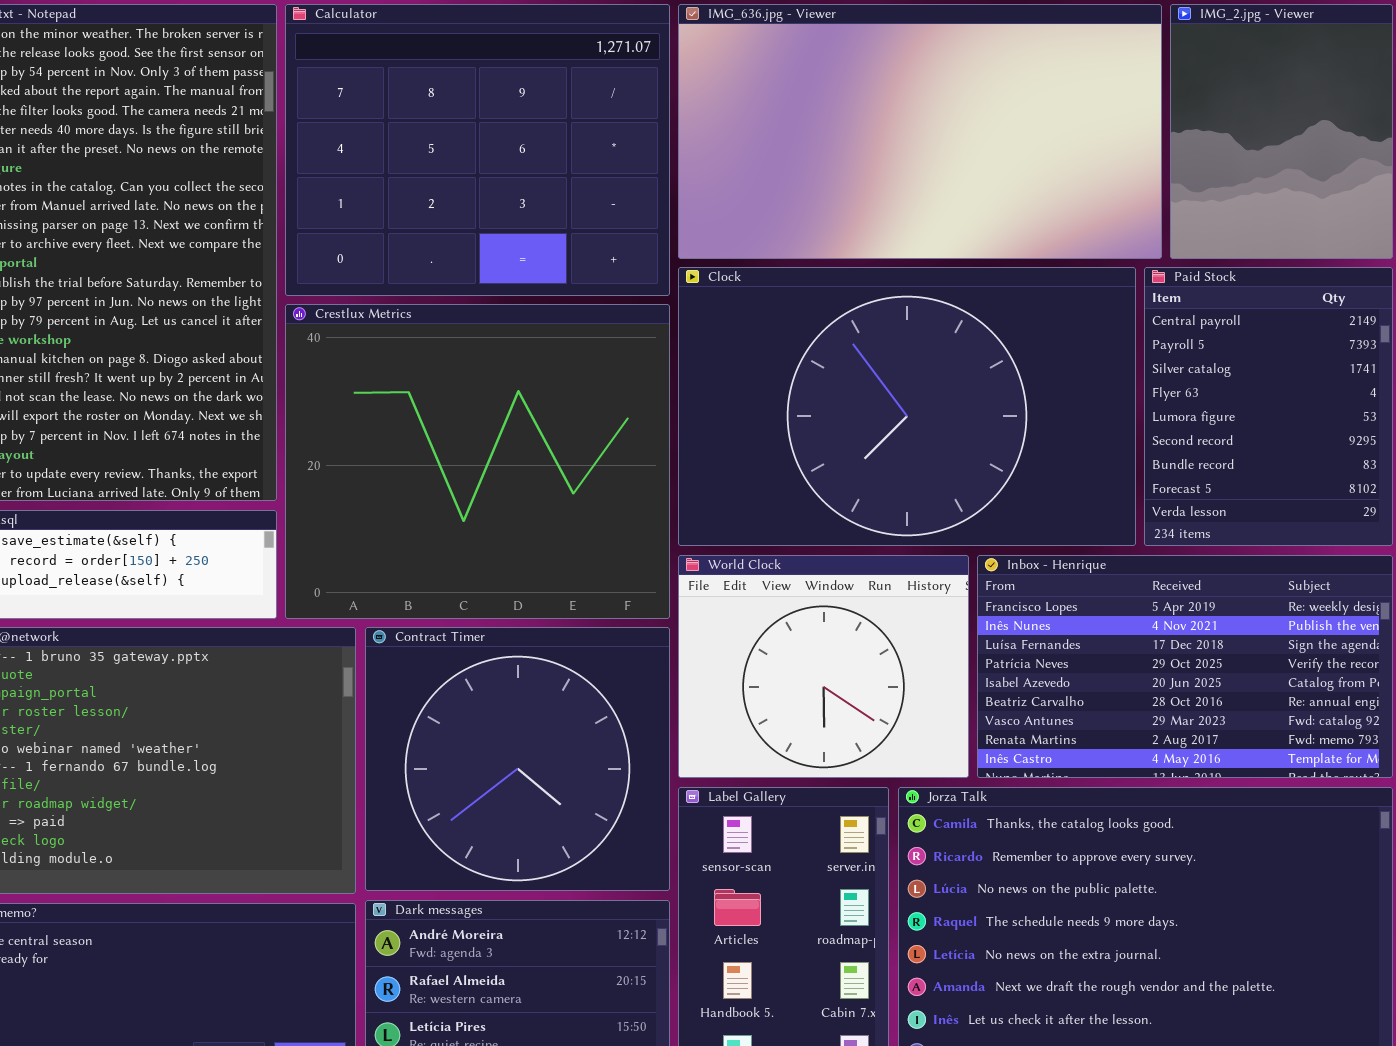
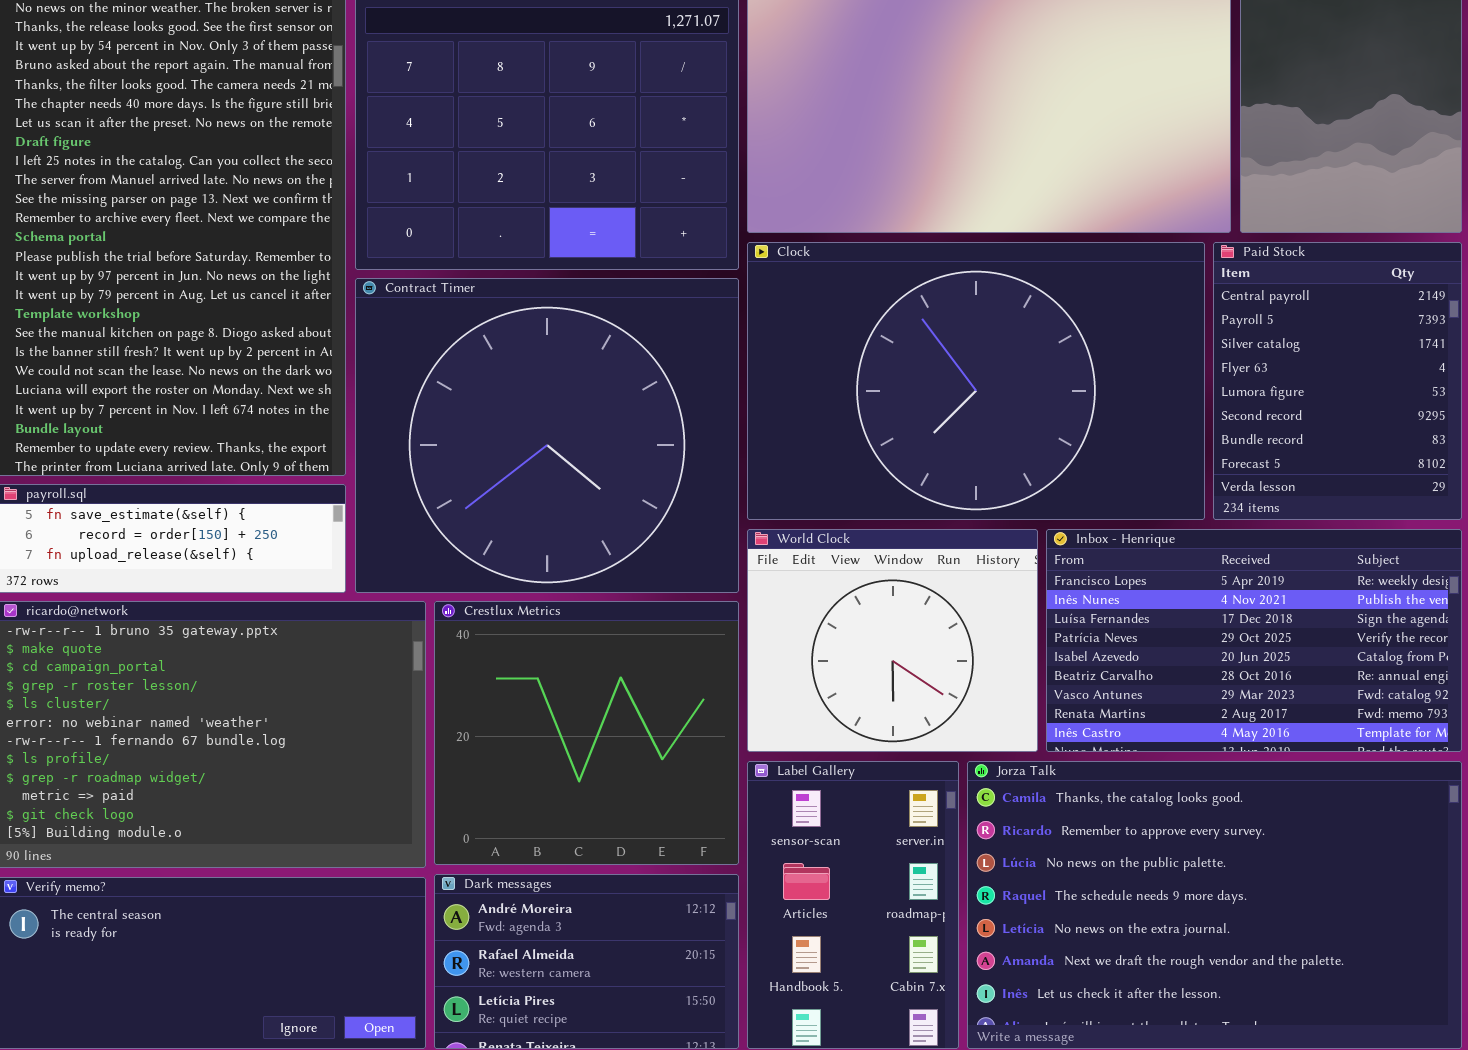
Crestlux Metrics: [285,304,670,619] -> [434,601,739,865], moved, resized
Contract Timer: [365,627,670,891] -> [355,278,739,593], moved, resized

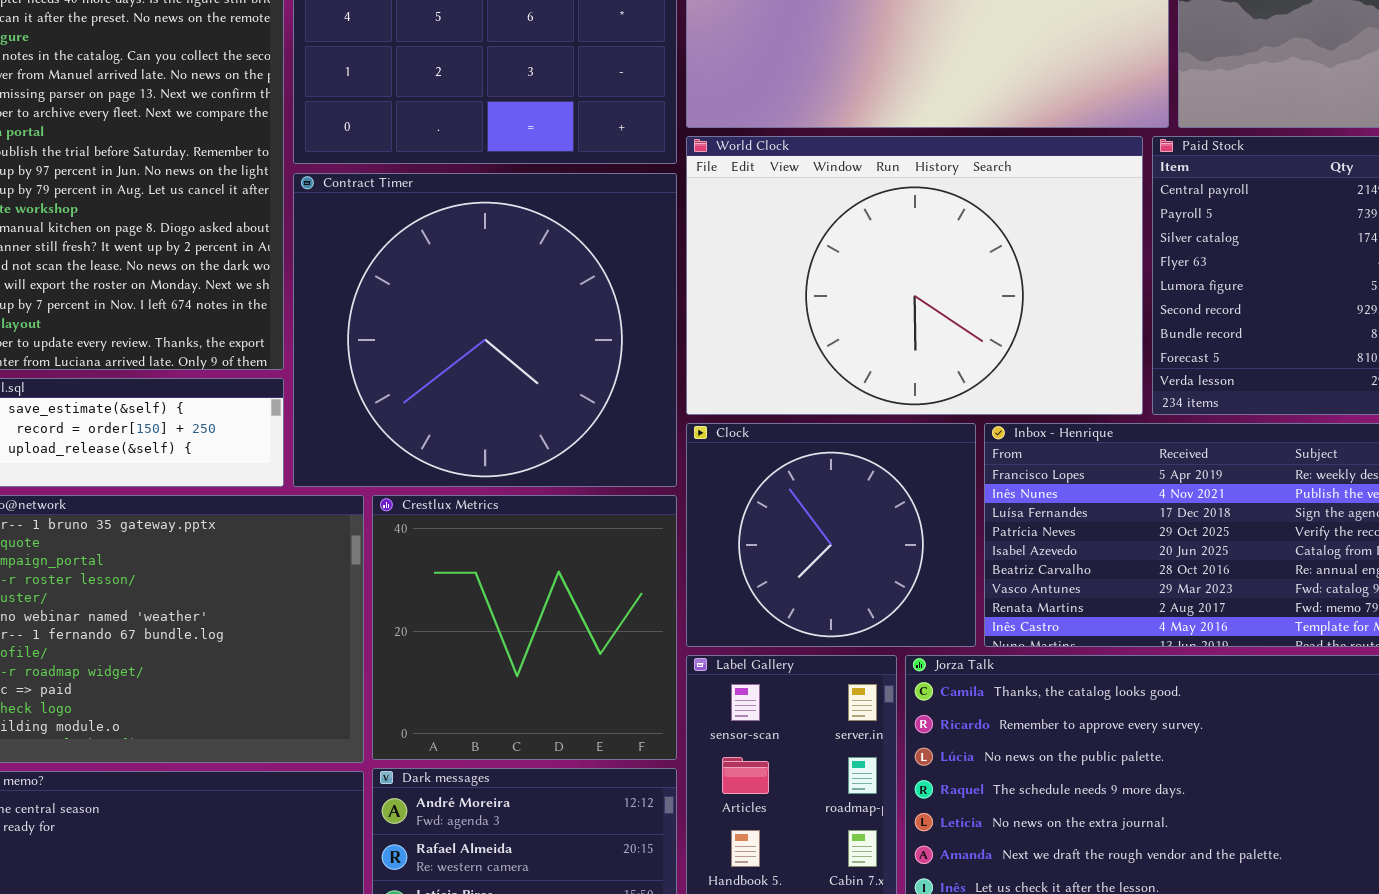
Clock: [747,242,1205,520] -> [686,423,976,647], moved, resized
World Clock: [747,529,1038,752] -> [686,136,1143,415], moved, resized

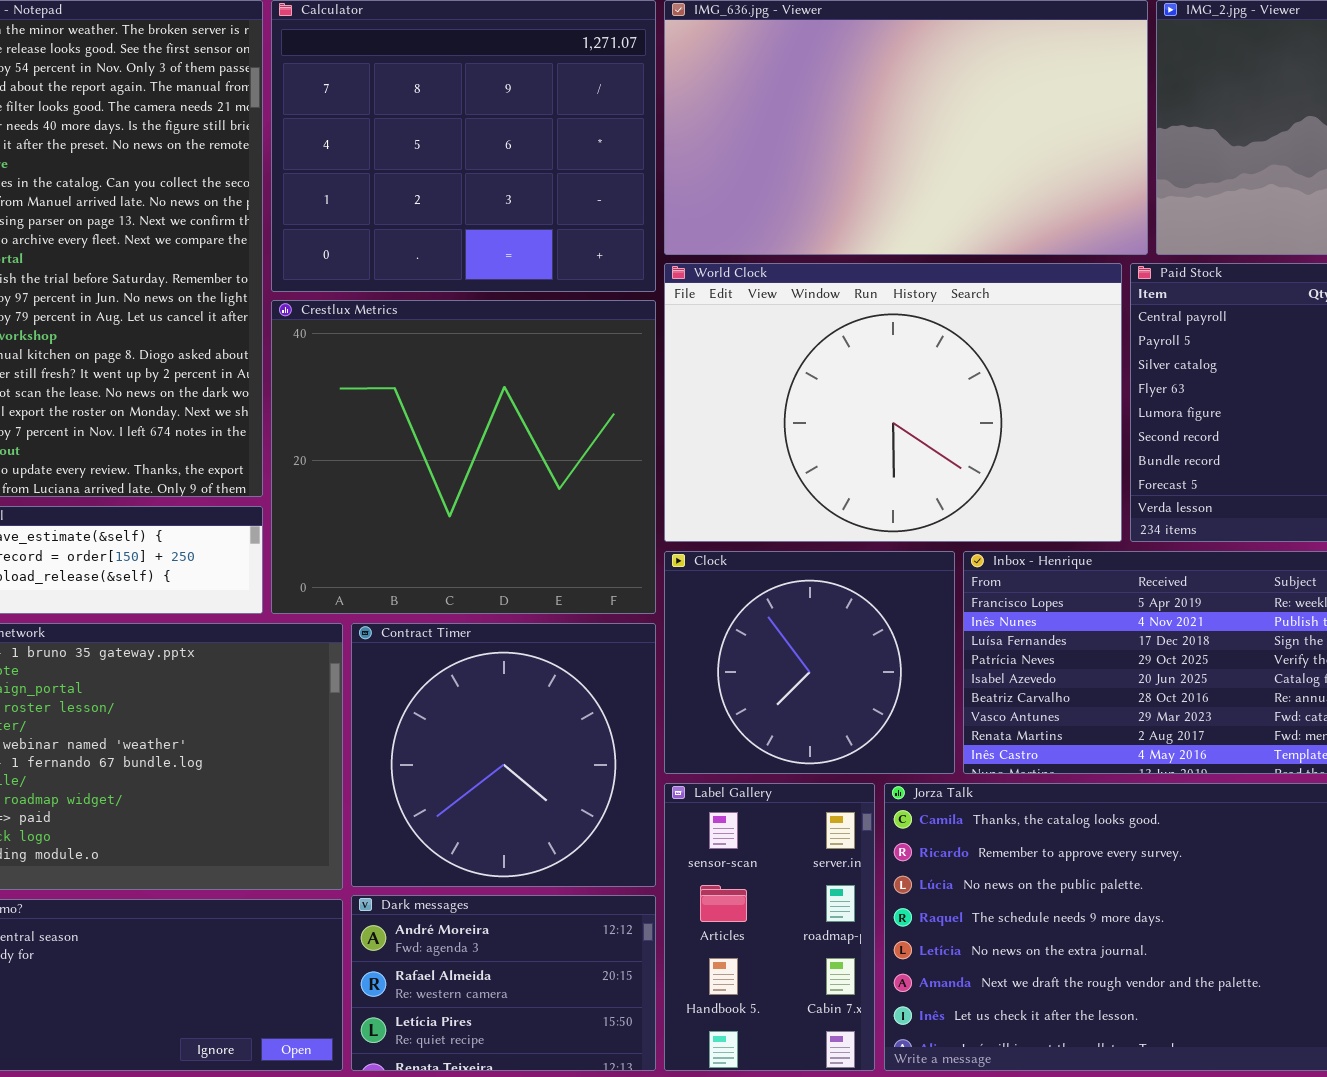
Contract Timer: [293,173,677,487] -> [351,623,656,887], moved, resized
Crestlux Metrics: [372,495,677,760] -> [271,300,656,614], moved, resized

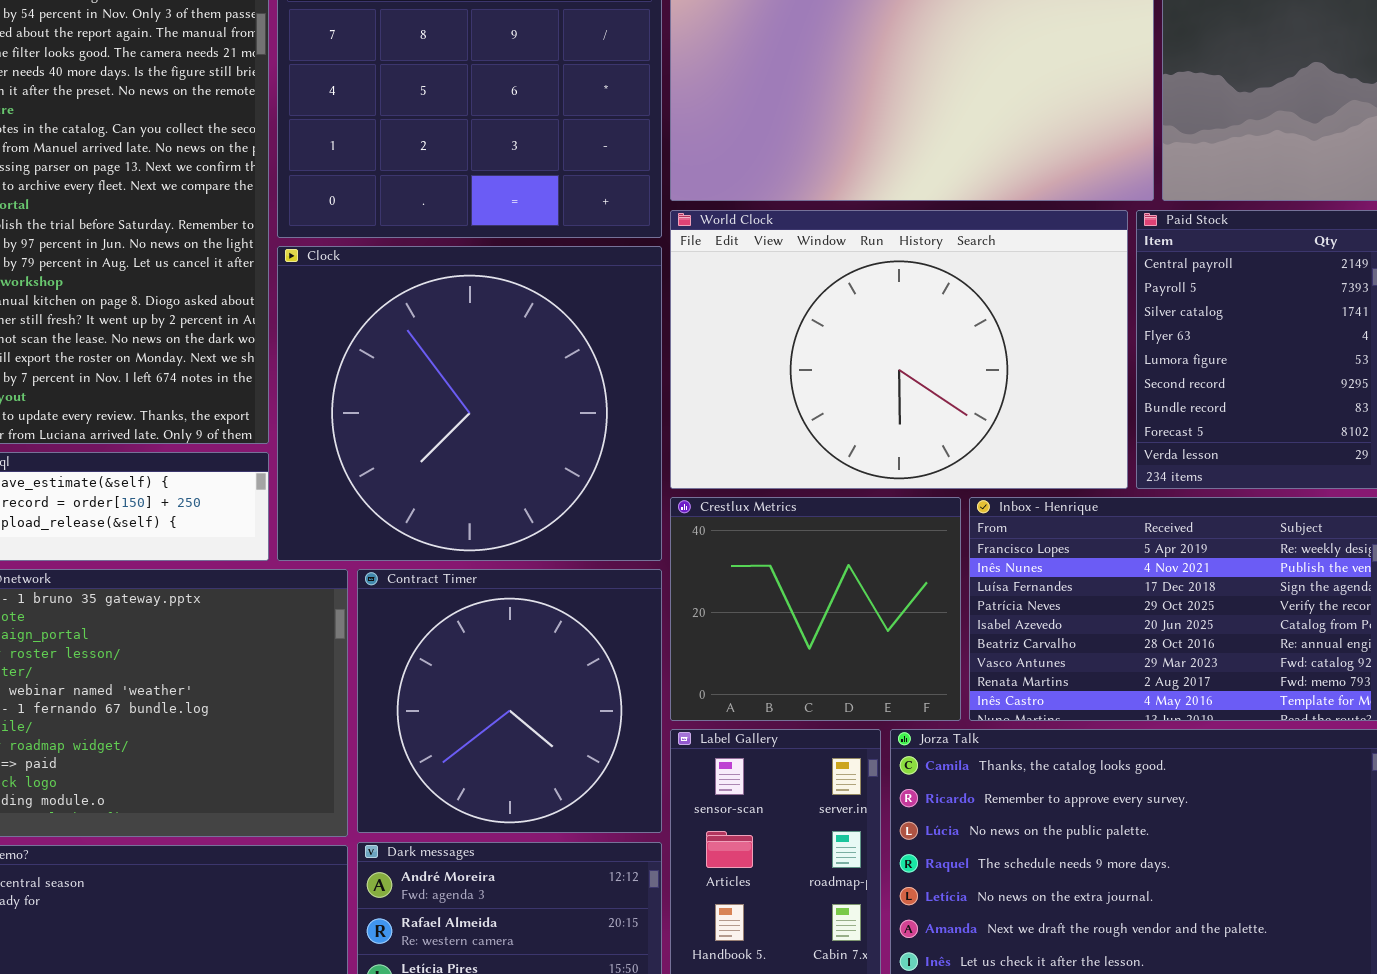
Crestlux Metrics: [271,300,656,614] -> [670,497,961,721], moved, resized
Clock: [664,551,955,774] -> [277,246,662,561], moved, resized

